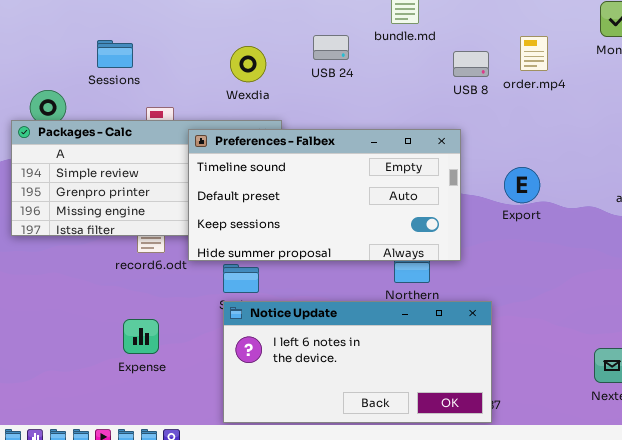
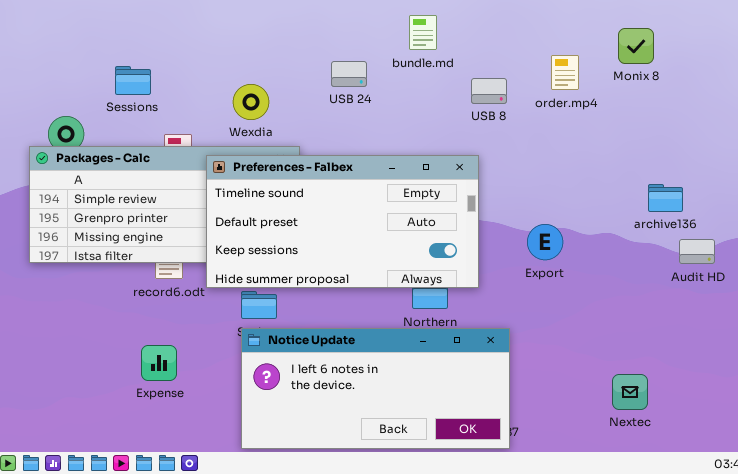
order.mp4: [520,36,548,71] -> [551,55,579,90], moved
Wexdia: [230,46,266,82] -> [233,84,269,120], moved
Export: [504,167,540,203] -> [527,224,563,260], moved

